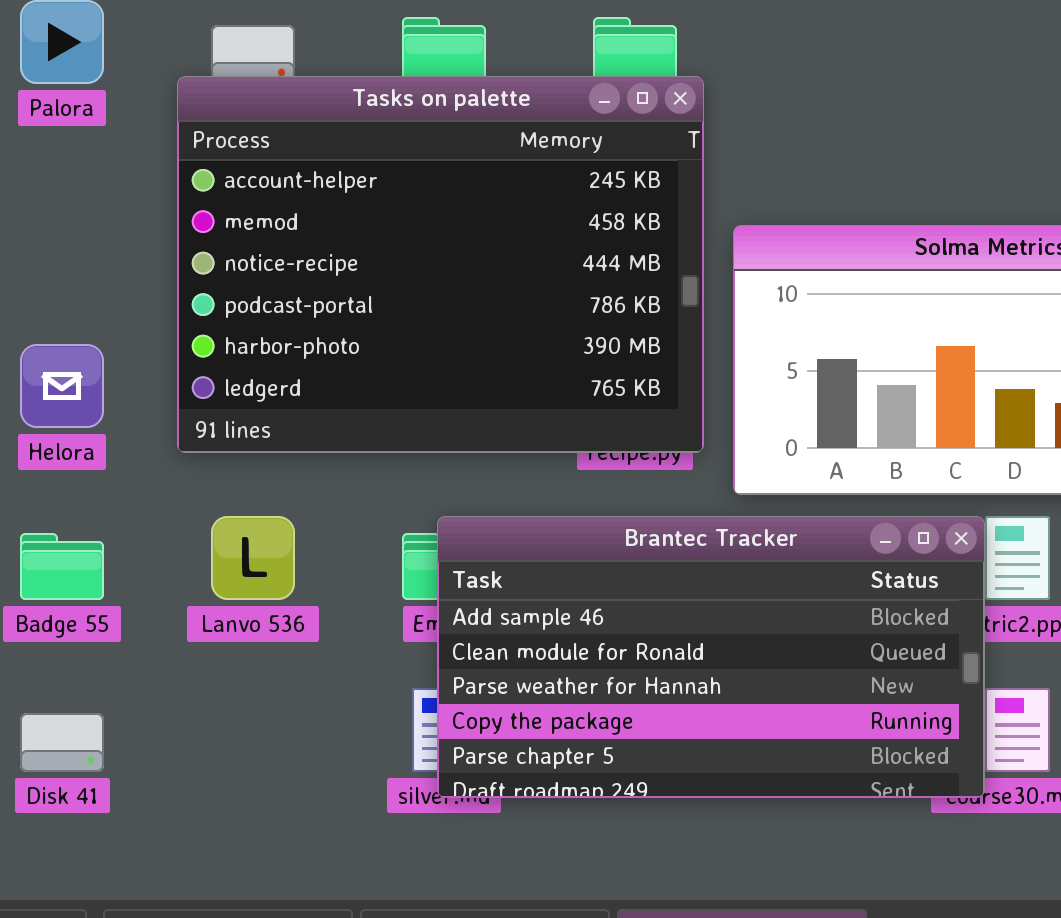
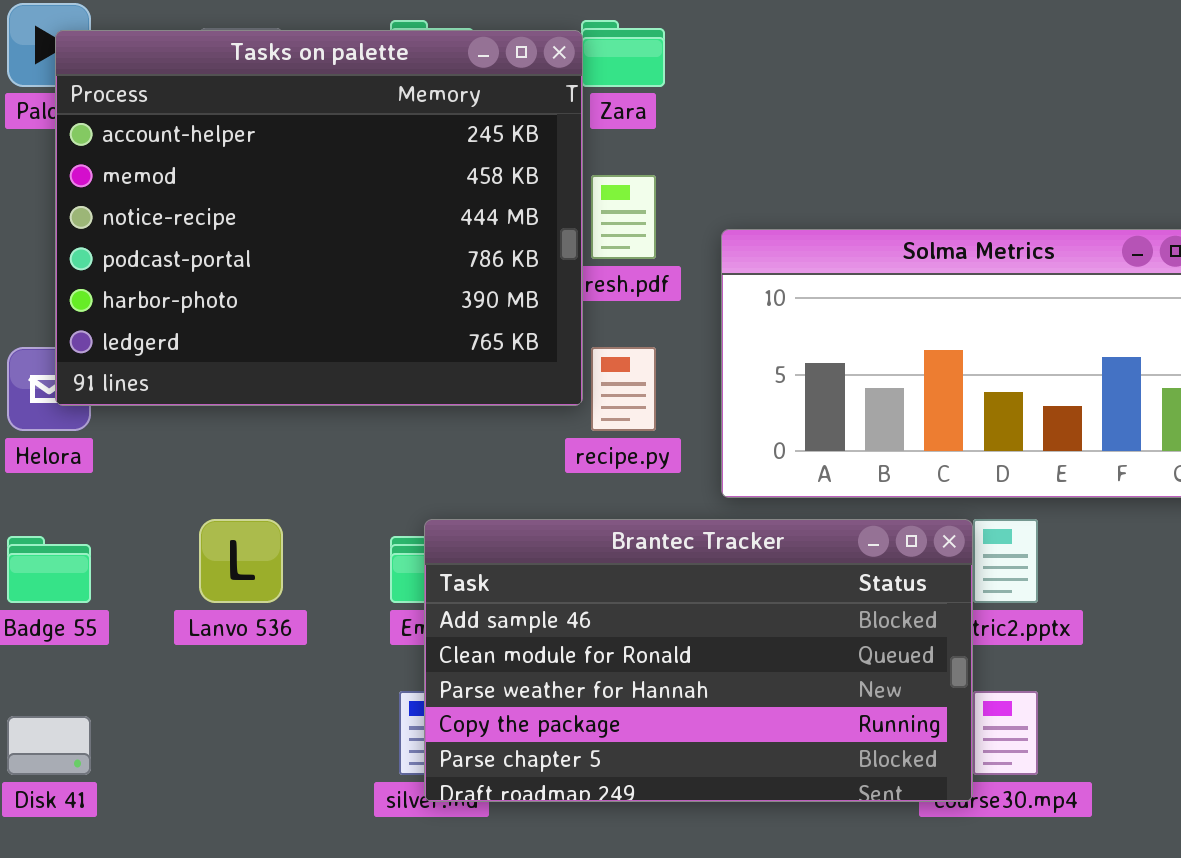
Tasks on palette: [177,76,704,453] -> [55,30,583,406], moved

